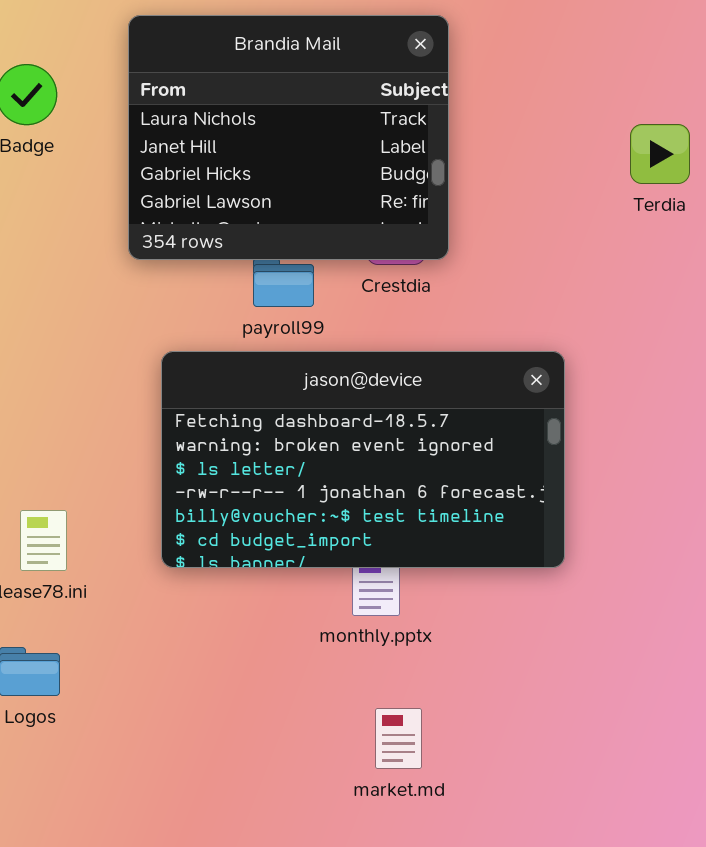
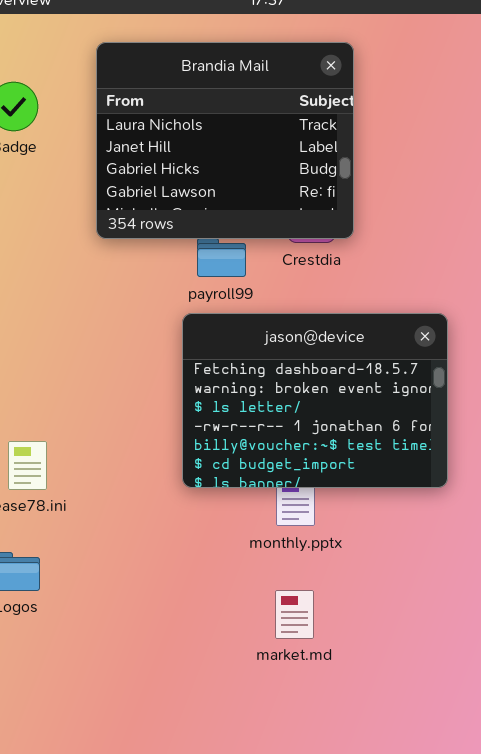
jason@device: [161,351,565,568] -> [182,313,448,488], resized
market.md: [375,708,422,769] -> [275,590,314,639], moved

